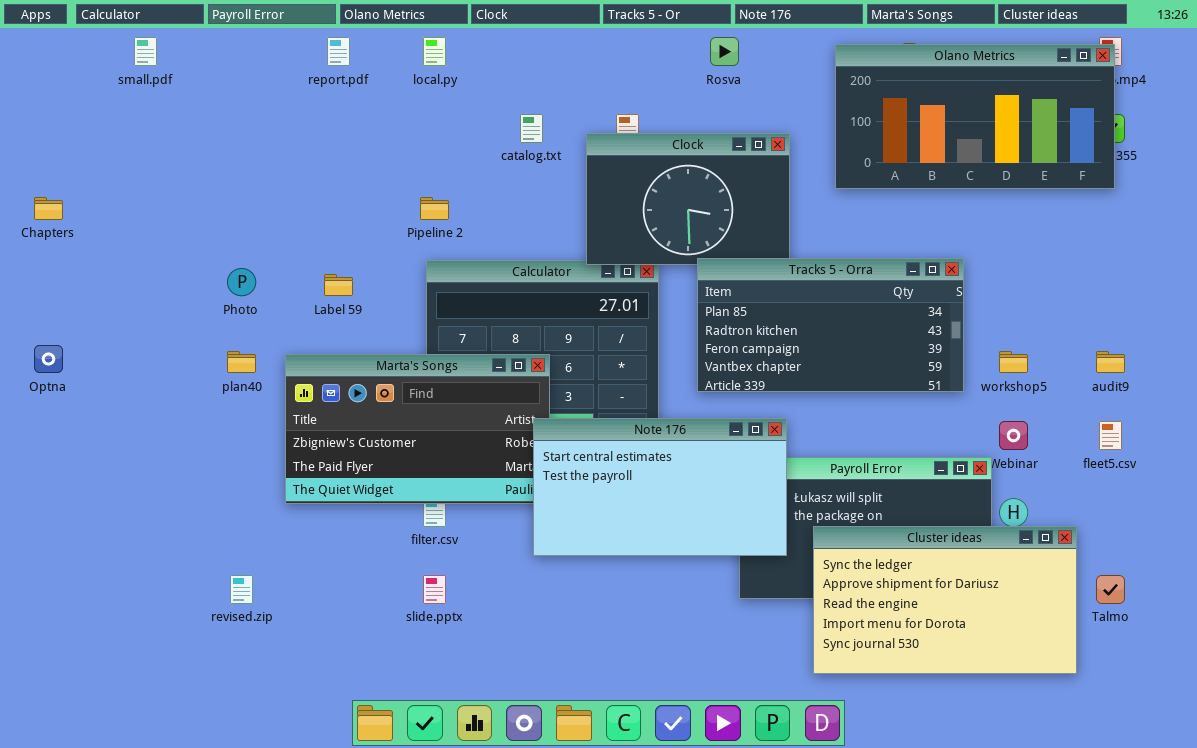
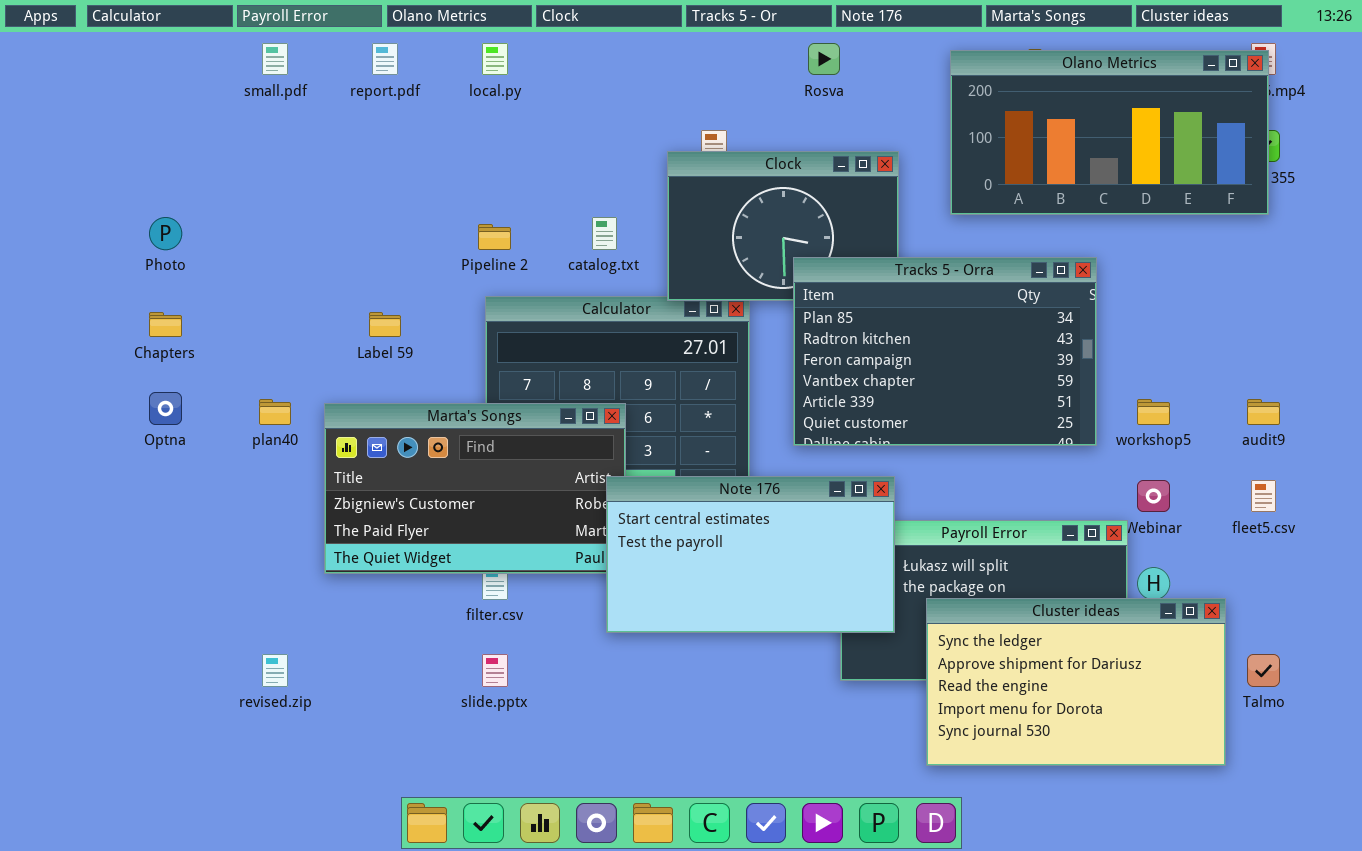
small.pdf: [134,37,157,66] -> [262,43,288,75], moved
catalog.txt: [520,114,543,143] -> [592,217,617,250], moved
Chapters: [34,197,63,220] -> [149,312,182,337], moved
Tracks 5 - Orra: [697,258,964,392] -> [793,257,1097,446], resized
Photo: [227,268,256,296] -> [149,217,182,250], moved
Optna: [34,345,63,373] -> [149,392,182,425], moved

